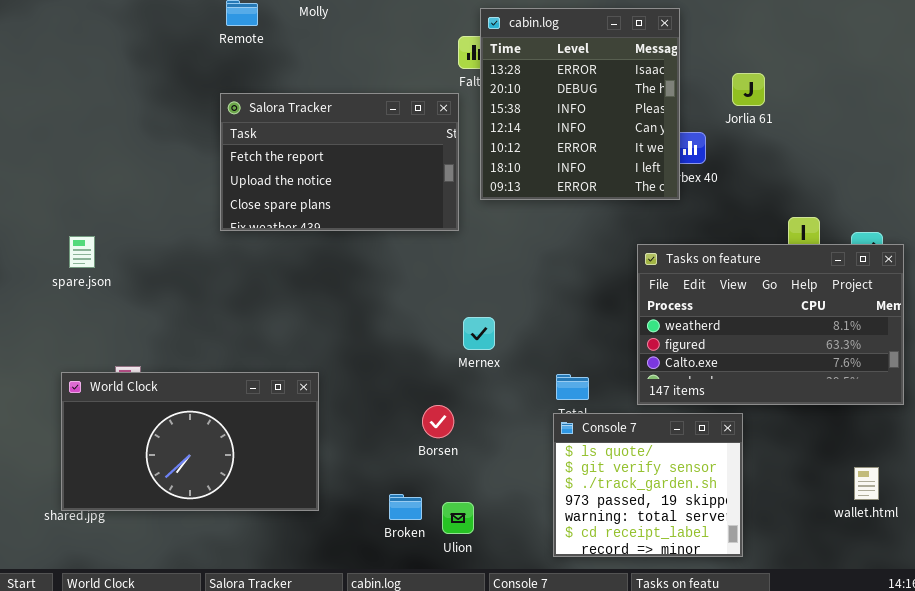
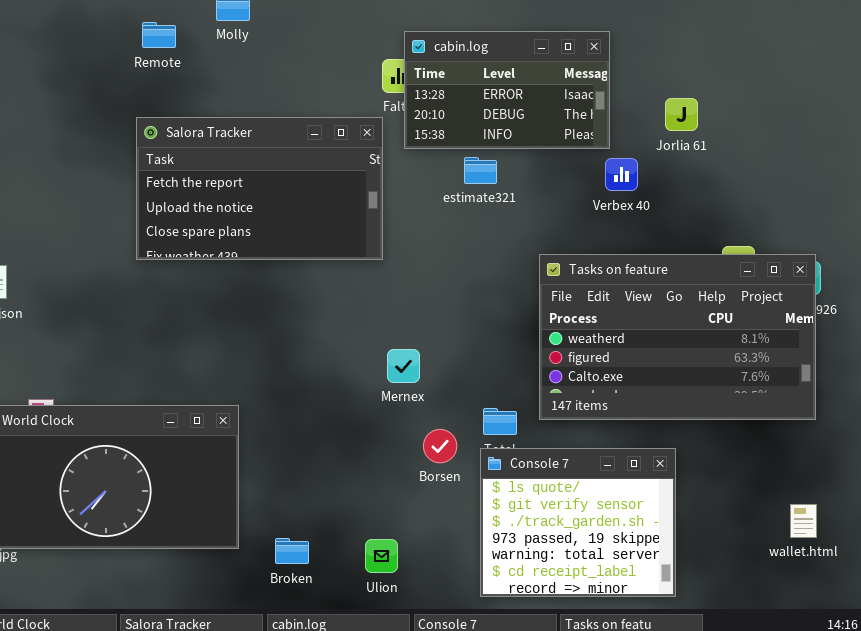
cabin.log: [480,8,680,200] -> [404,31,610,149], resized
Tasks on feature: [637,244,904,405] -> [539,254,816,420], moved
Borsen: [422,405,454,438] -> [423,429,457,463], moved
Broken: [389,494,422,520] -> [275,538,309,564], moved

